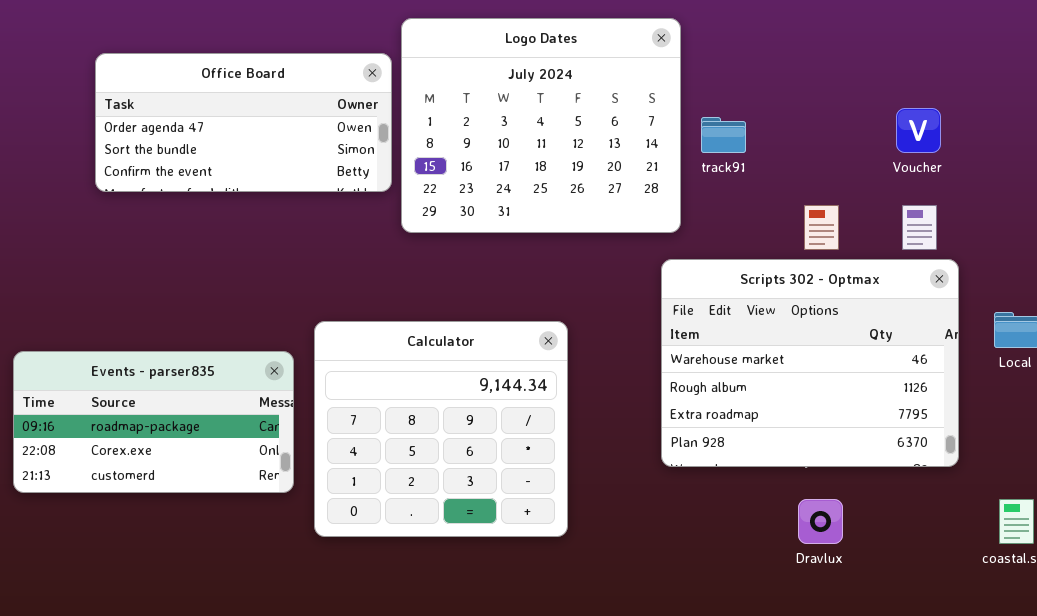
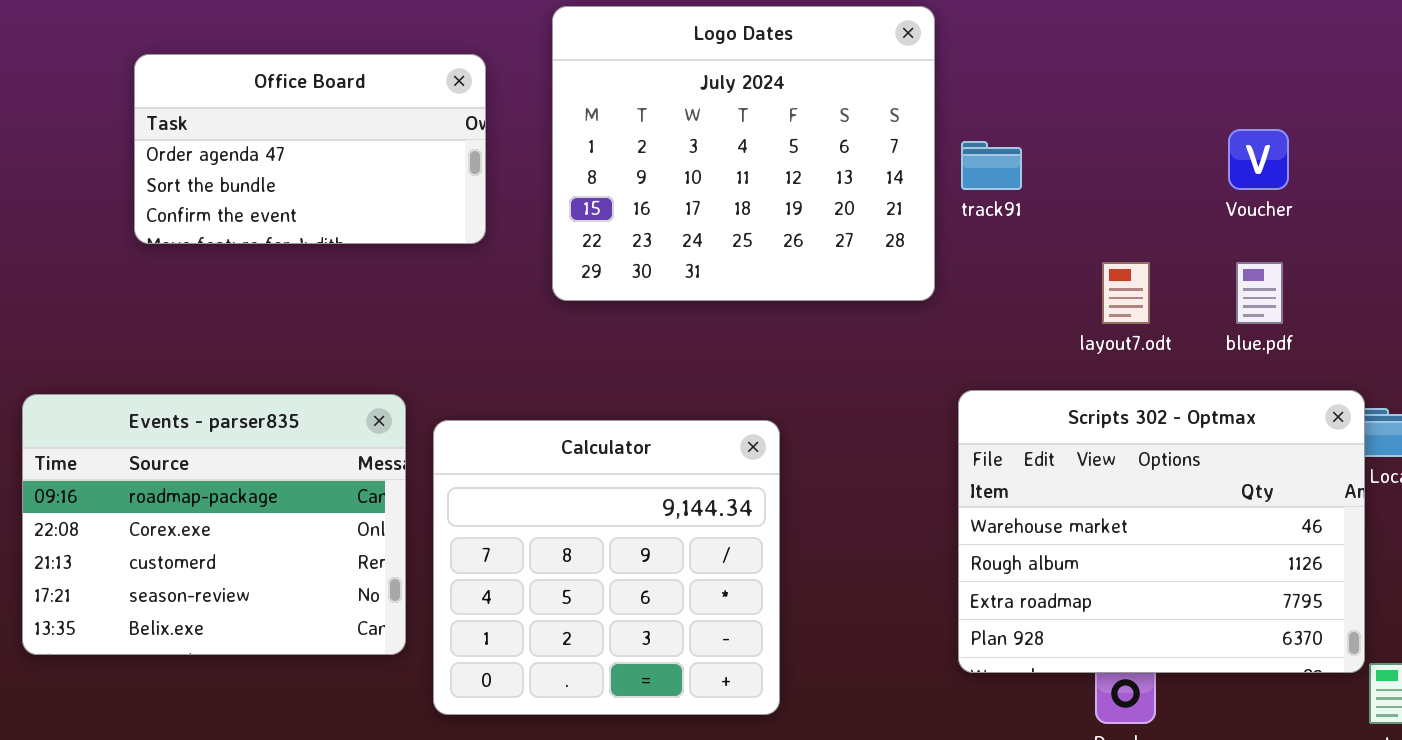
Office Board: [95,53,392,192] -> [134,54,486,244], resized
Scripts 302 - Optmax: [661,259,959,467] -> [958,390,1365,673], moved
Events - parser835: [13,351,294,493] -> [22,394,406,655], resized

